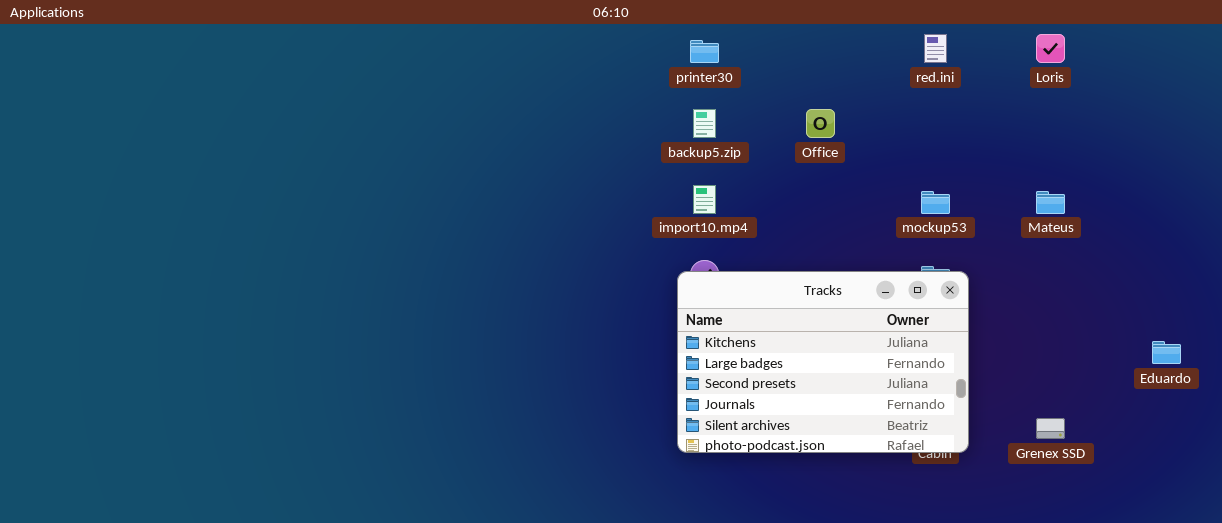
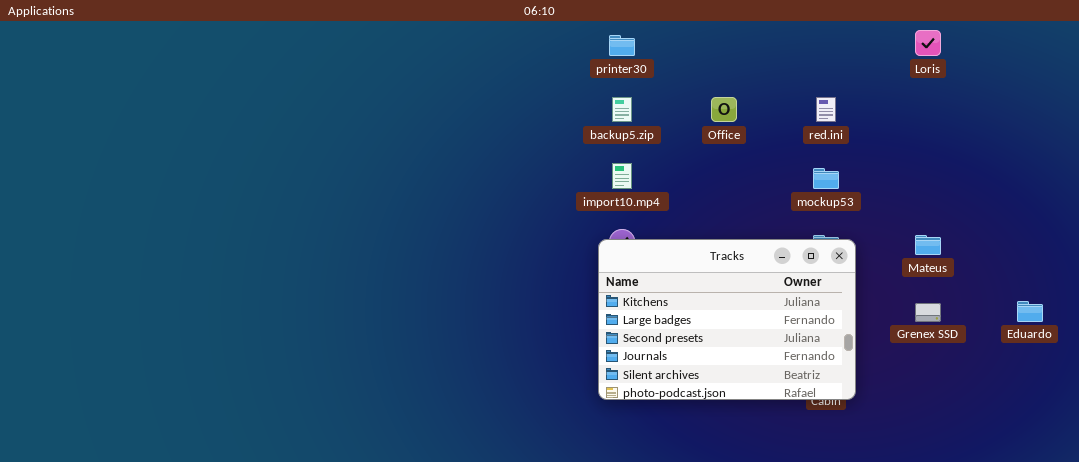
red.ini: [924,34,947,63] -> [816,97,836,122], moved
Mateus: [1036,191,1065,214] -> [915,235,941,255], moved
Grenex SSD: [1036,418,1065,439] -> [915,303,941,322], moved

